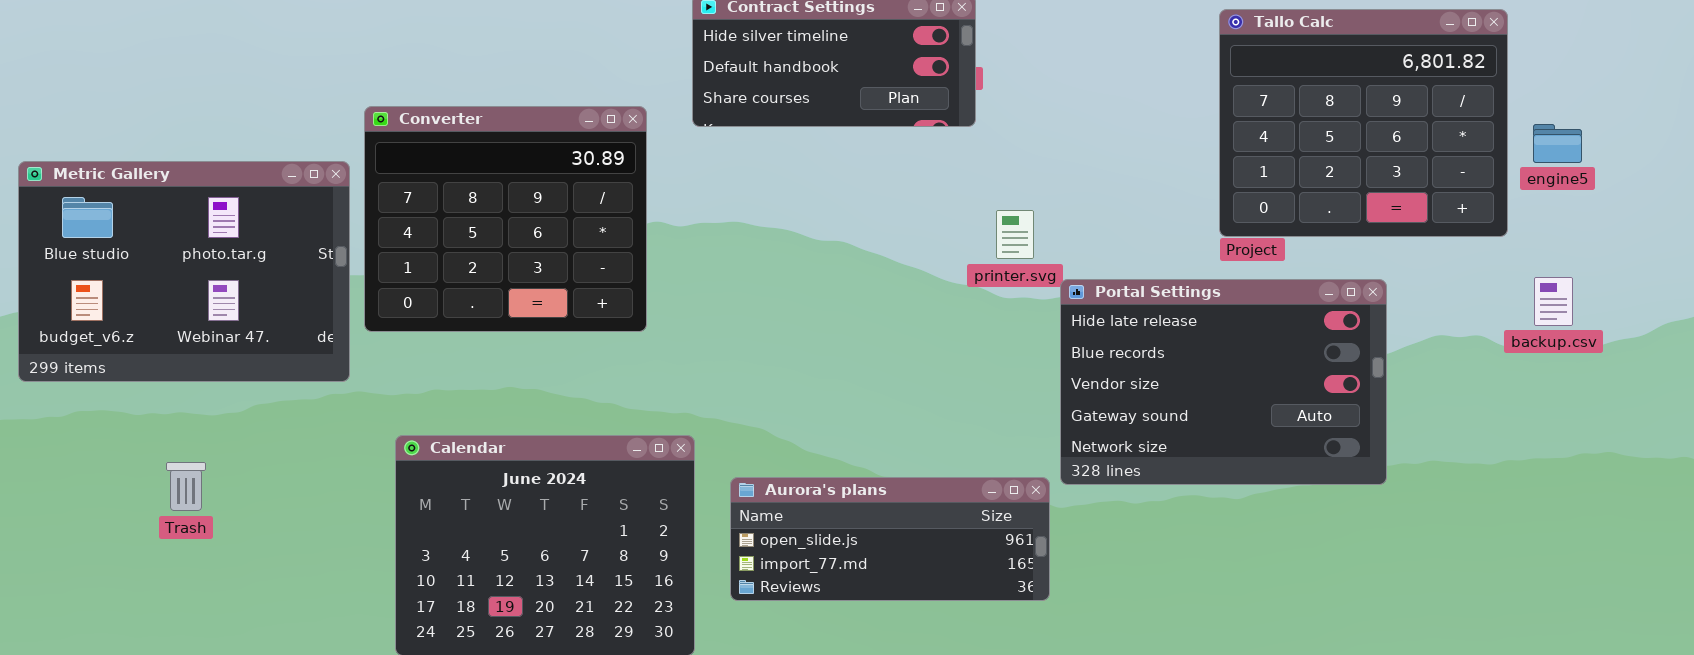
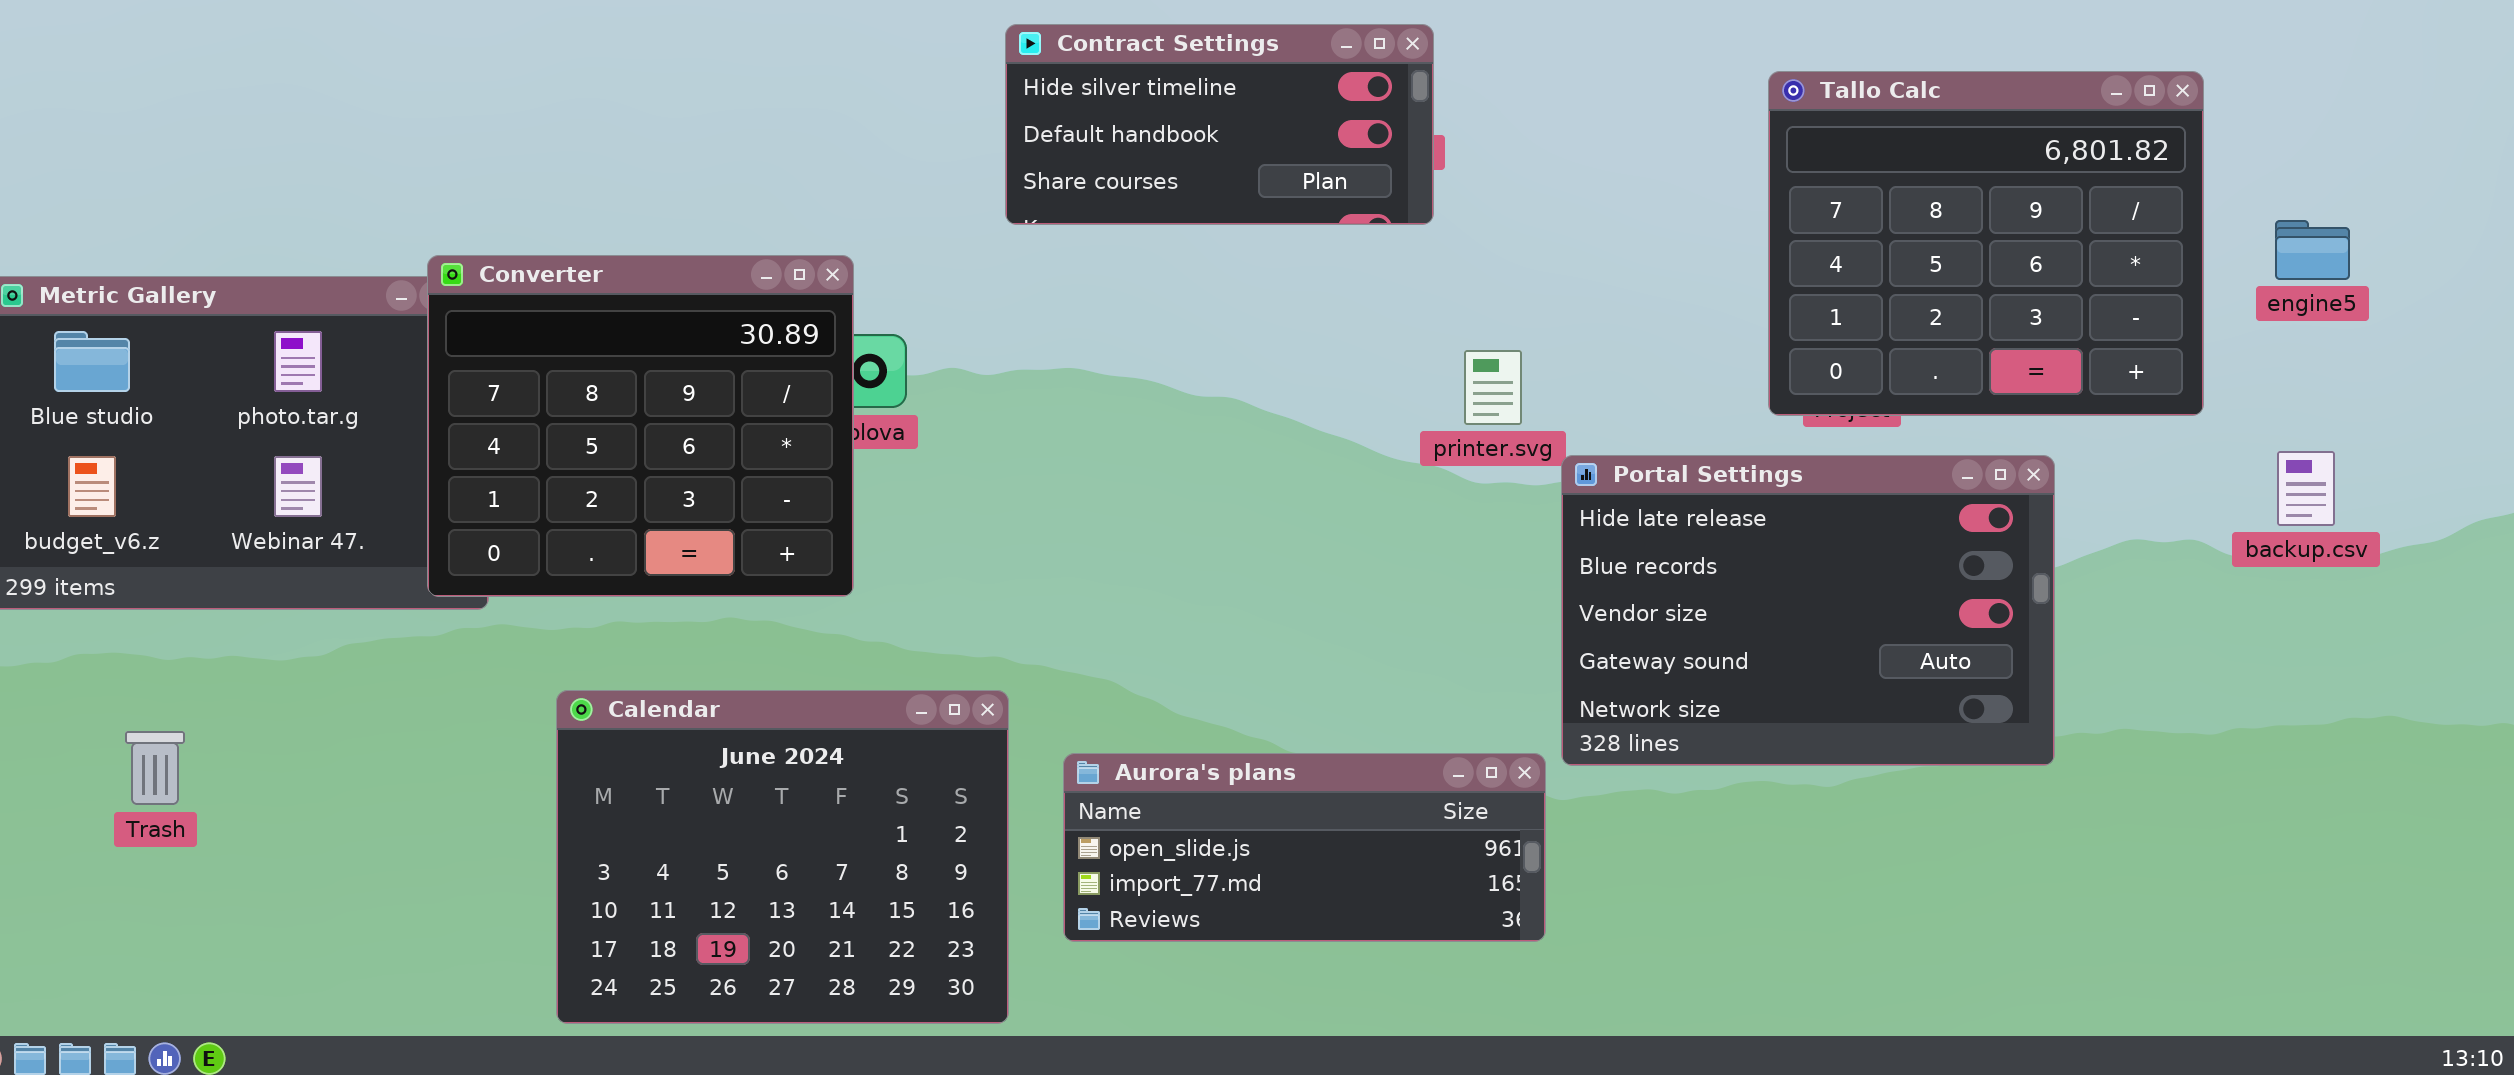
Tallo Calc: [1219,9,1508,237] -> [1768,71,2204,416], moved
Converter: [364,106,647,332] -> [427,255,854,597], moved
Trash: [166,462,206,511] -> [125,731,185,805], moved

